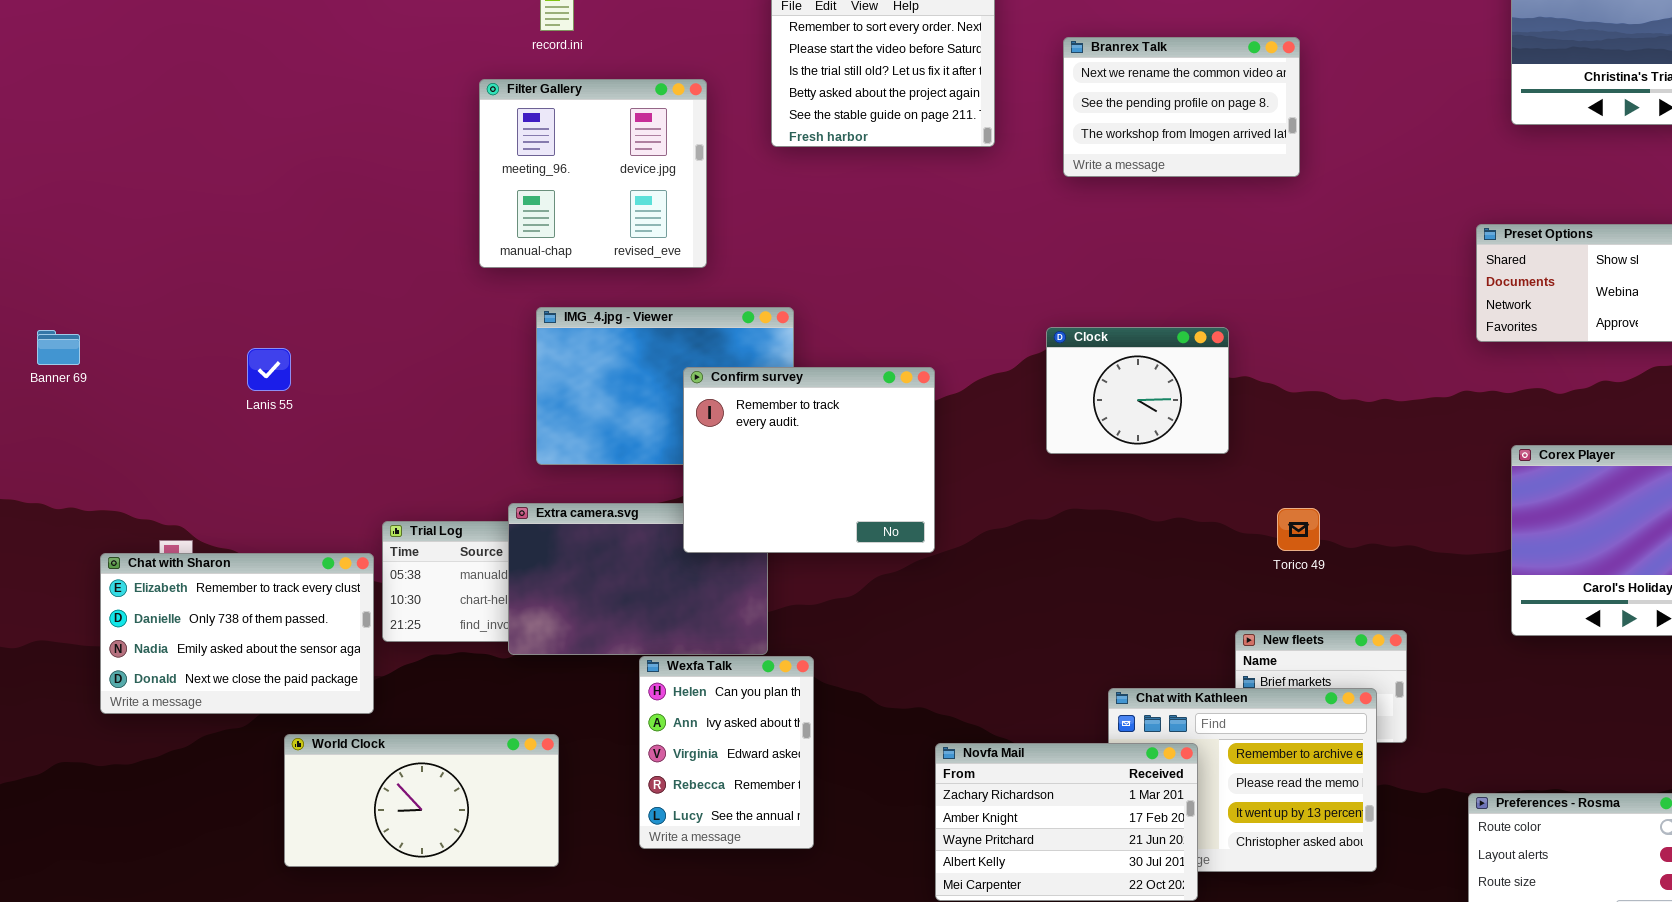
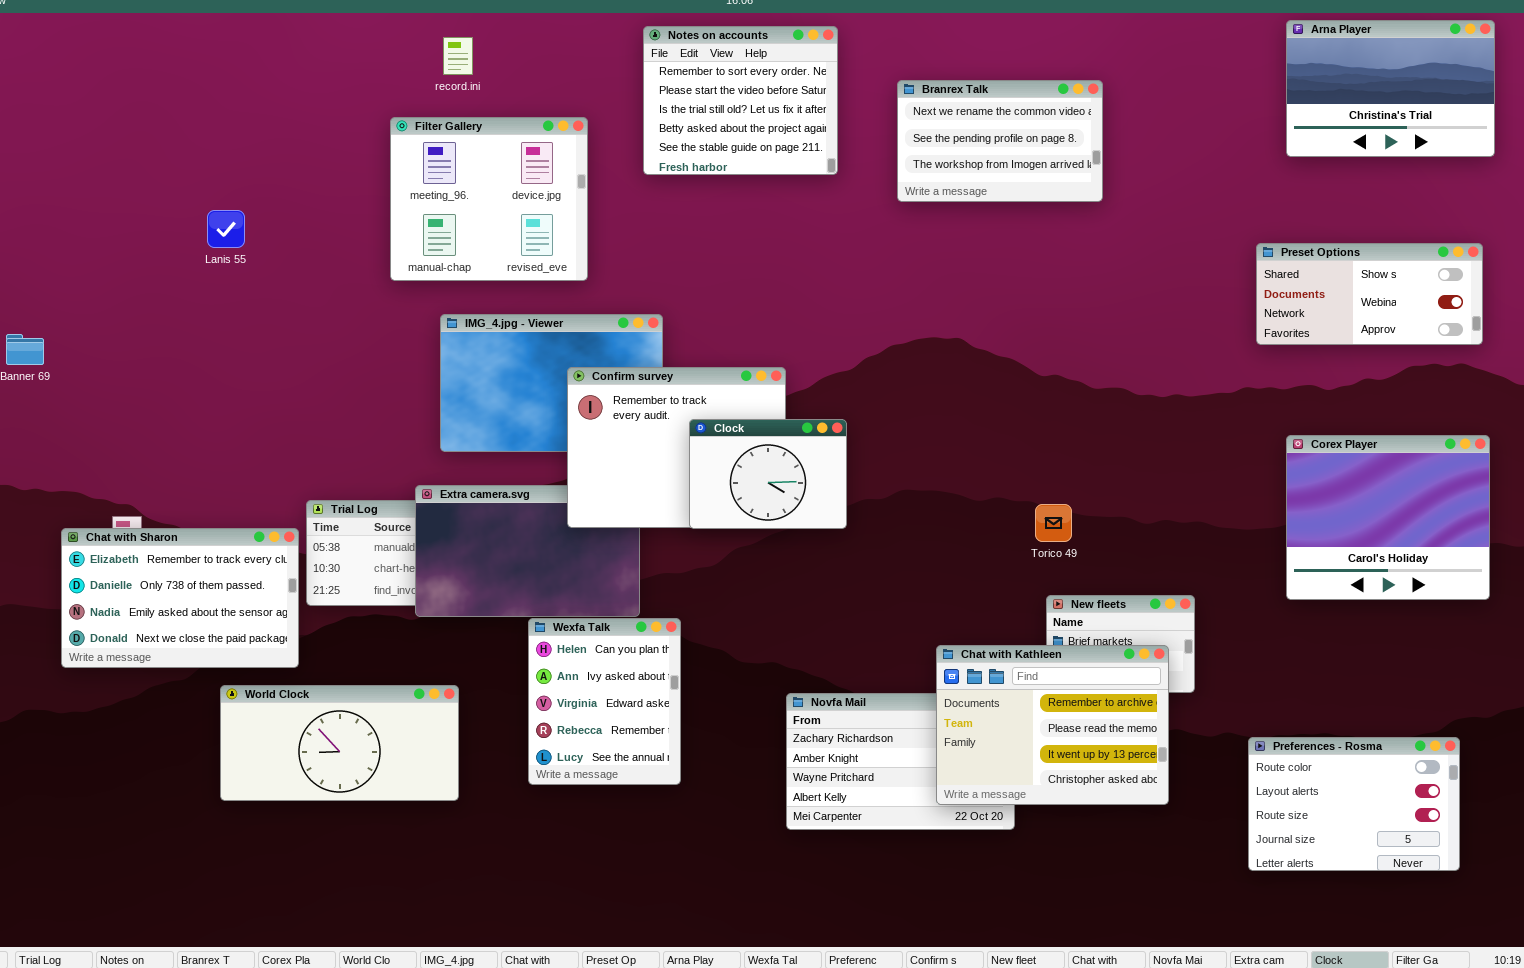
Clock: [1046,327,1229,454] -> [689,419,847,529], moved
Lanis 55: [247,348,291,391] -> [207,210,245,248], moved
Torico 49: [1277,508,1320,551] -> [1035,504,1072,542], moved
Chat with Kathleen: [1108,688,1377,872] -> [936,645,1169,805], raised

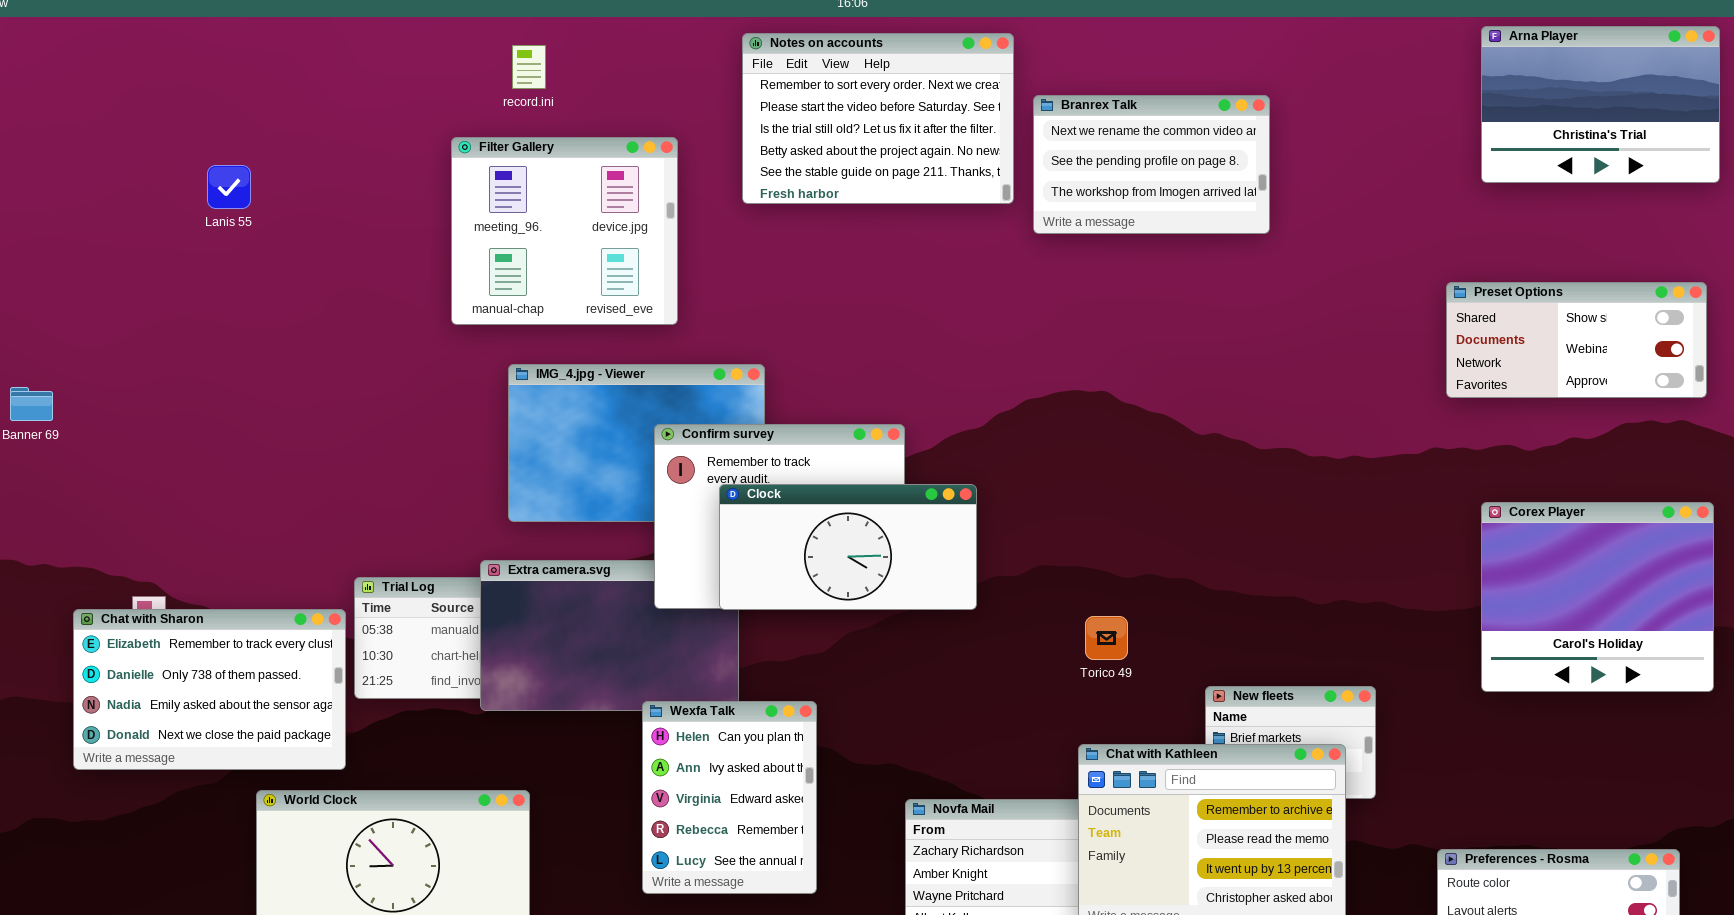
Notes on accounts: [643,26,838,175] -> [742,33,1014,204], resized
Lanis 55: [207,210,245,248] -> [207,165,251,209], moved
Clock: [689,419,847,529] -> [719,484,977,610], resized
Torico 49: [1035,504,1072,542] -> [1085,616,1128,660], moved
Wexfa Talk: [528,618,681,785] -> [642,701,817,894], moved

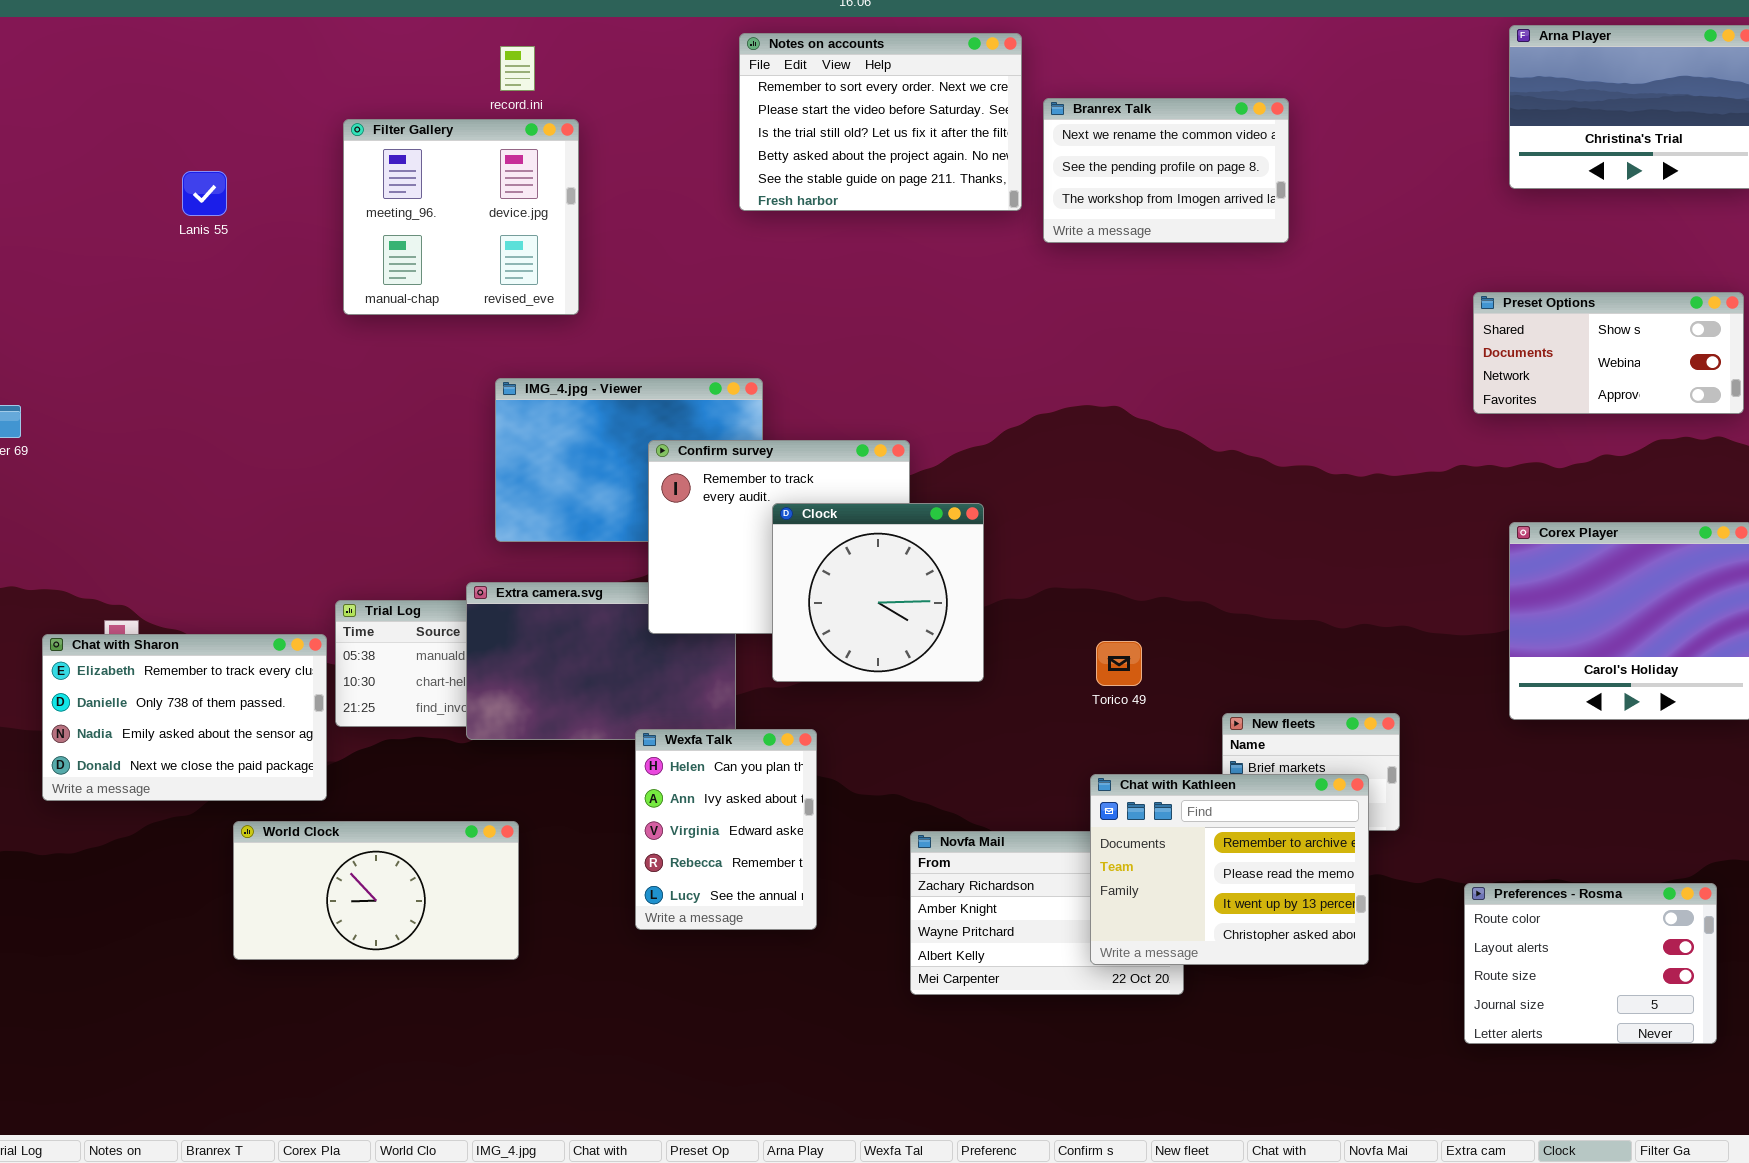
Filter Gallery: [451,137,678,325] -> [343,119,579,315], moved
Clock: [719,484,977,610] -> [772,503,984,682], resized

